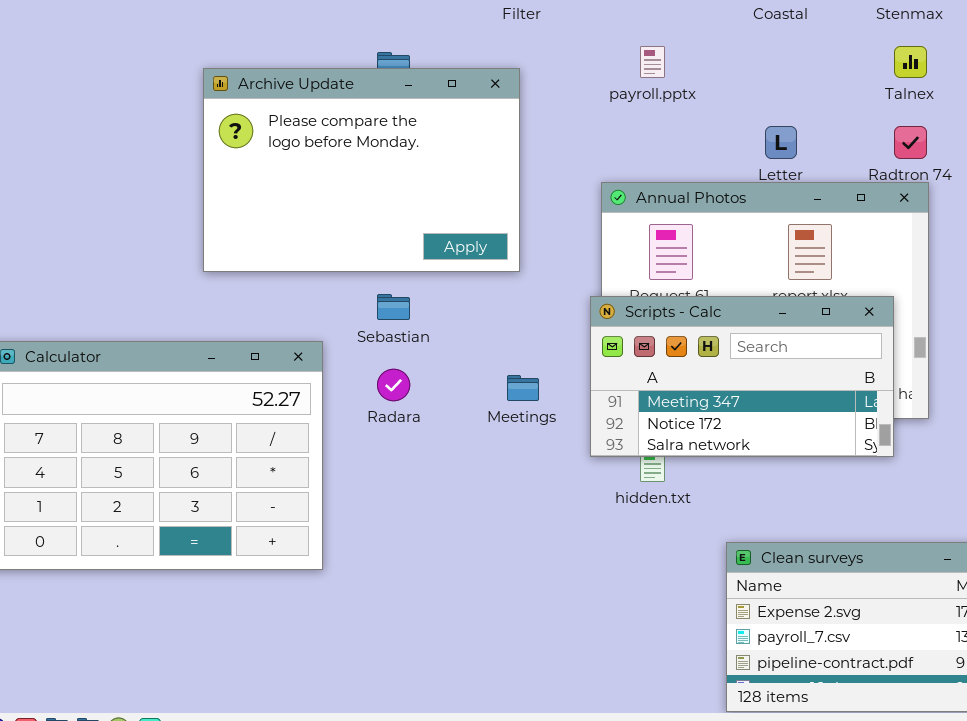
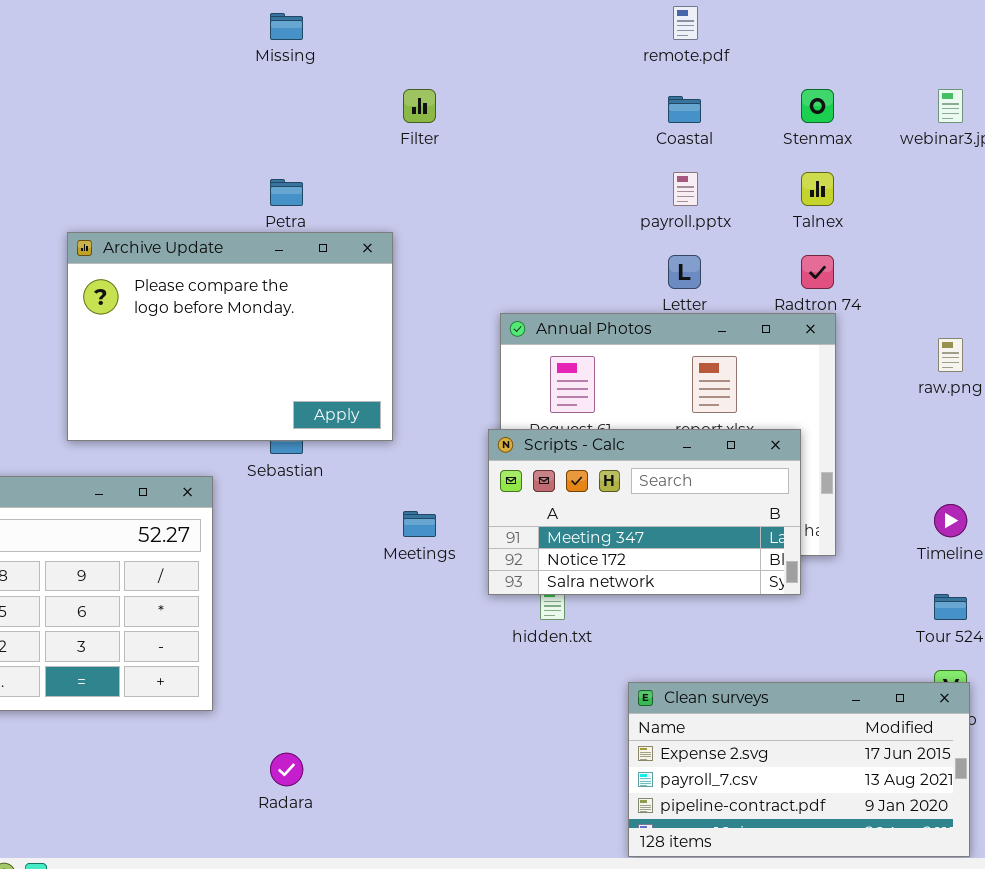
payroll.pptx: [640,46,665,78] -> [673,172,698,206], moved
Archive Update: [203,68,520,272] -> [67,232,393,441], moved
Radara: [377,369,410,401] -> [270,753,303,786], moved

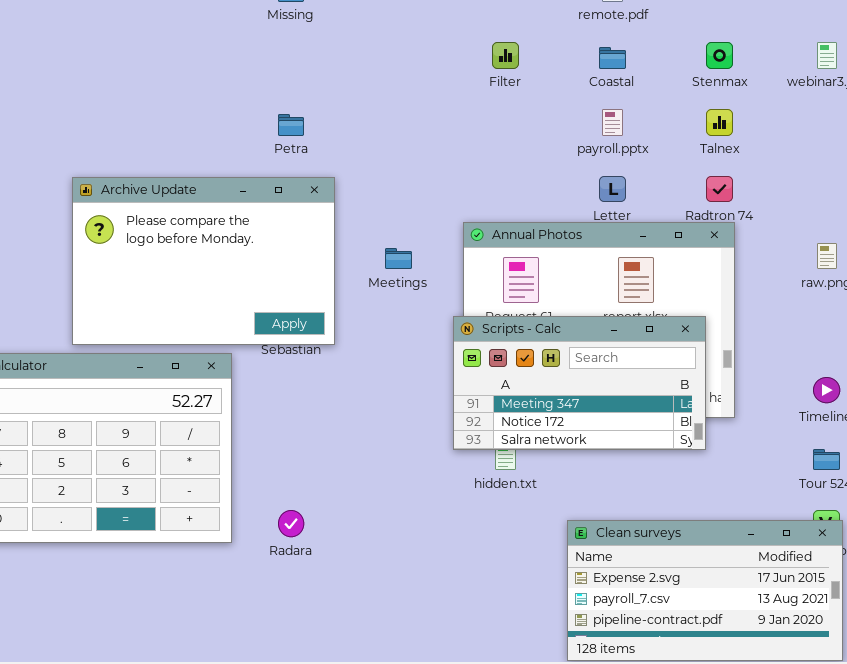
Filter: [403,89,436,123] -> [492,42,519,69], moved
Archive Update: [67,232,393,441] -> [72,177,335,345], moved
Meetings: [403,511,436,537] -> [385,248,412,269], moved
Radara: [270,753,303,786] -> [278,510,304,537], moved

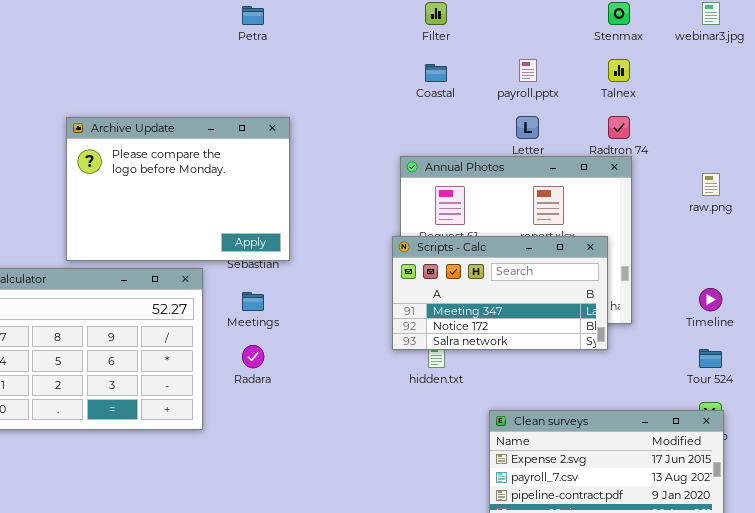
Coastal: [599,47,626,69] -> [425,64,447,82], moved
Petra: [278,114,304,136] -> [242,6,264,25], moved
Meetings: [385,248,412,269] -> [242,292,264,311], moved
Radara: [278,510,304,537] -> [242,345,264,368], moved

